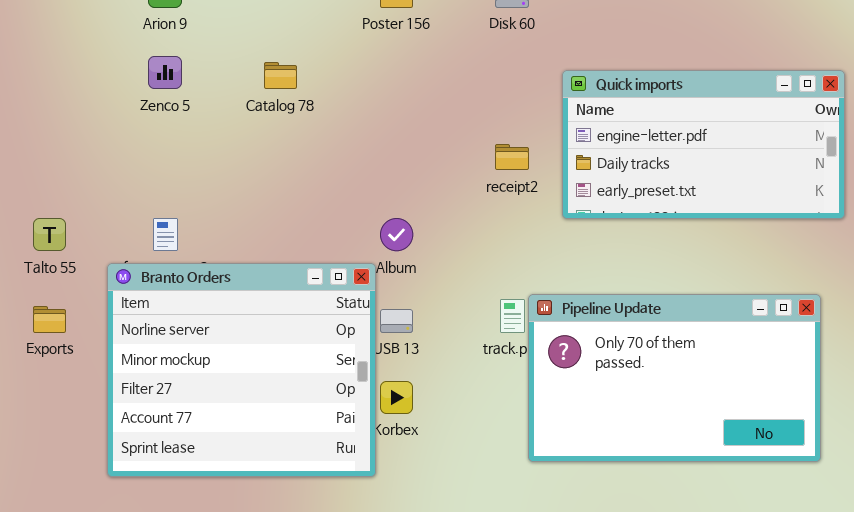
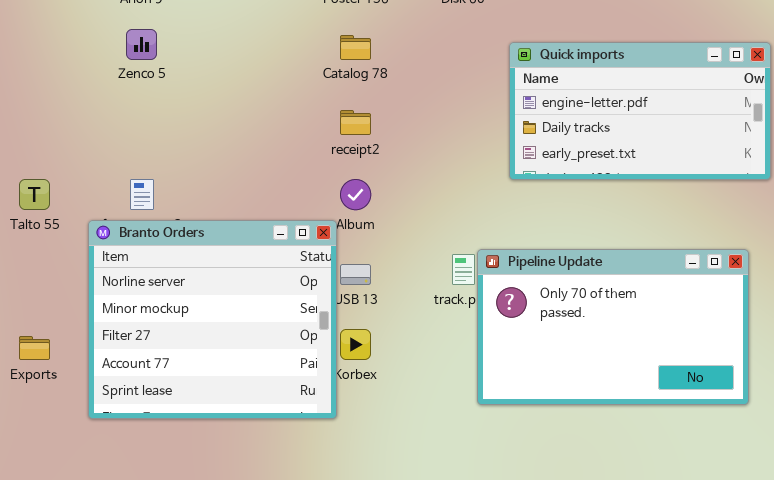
Catalog 78: [264,62,297,89] -> [340,35,371,60], moved
receipt2: [495,144,529,170] -> [340,110,371,135], moved
Exports: [33,306,66,333] -> [19,336,50,360], moved

